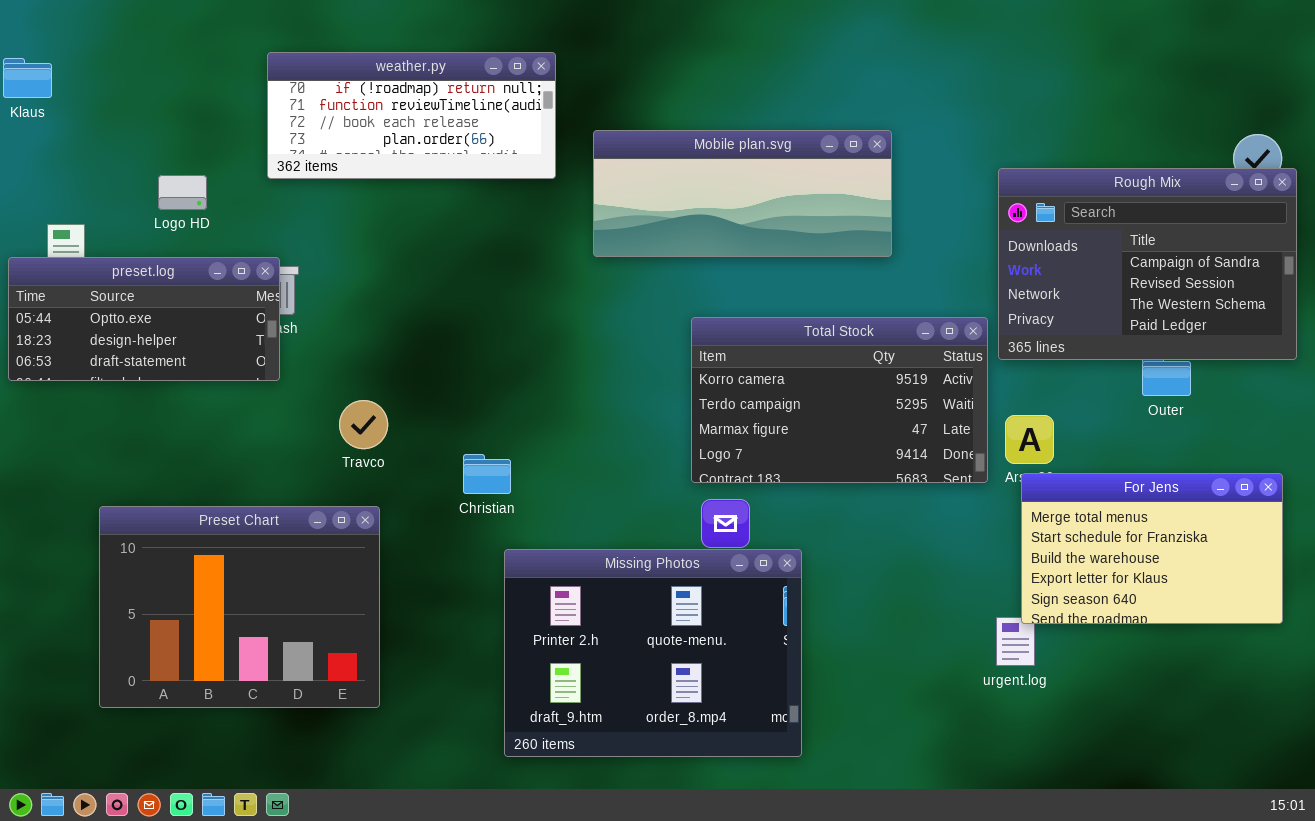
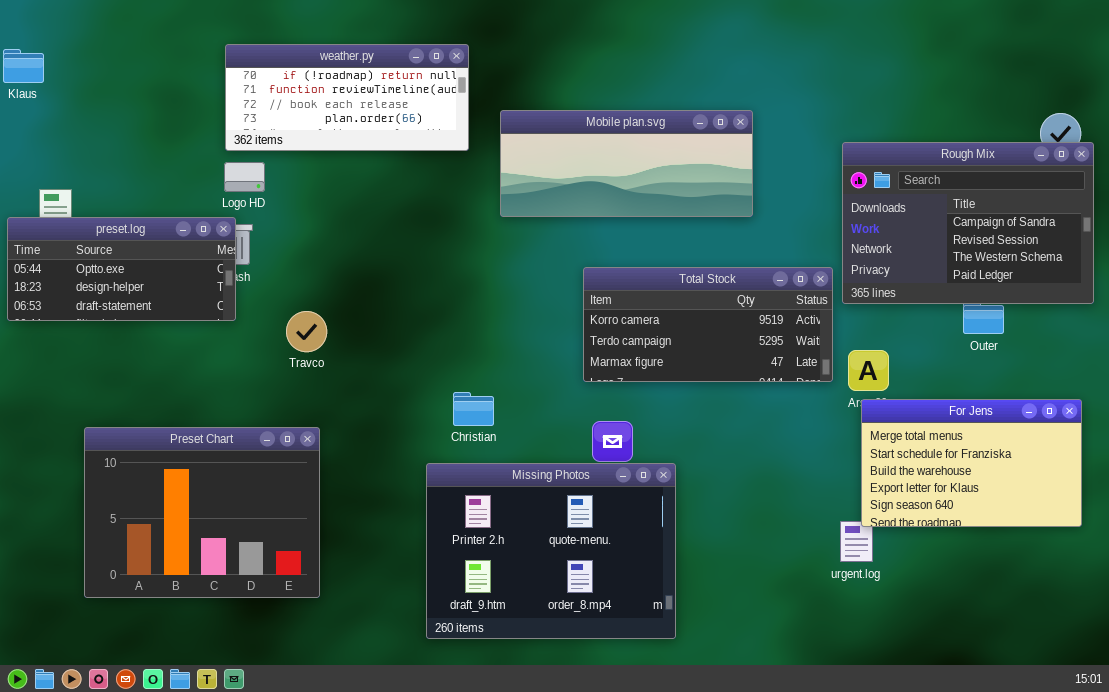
Logo HD: [158,175,207,210] -> [224,162,265,192], moved
Total Stock: [691,317,988,483] -> [583,267,833,382], resized
Travco: [339,400,388,449] -> [286,311,327,352], moved
Christian: [463,454,511,494] -> [453,392,494,426], moved

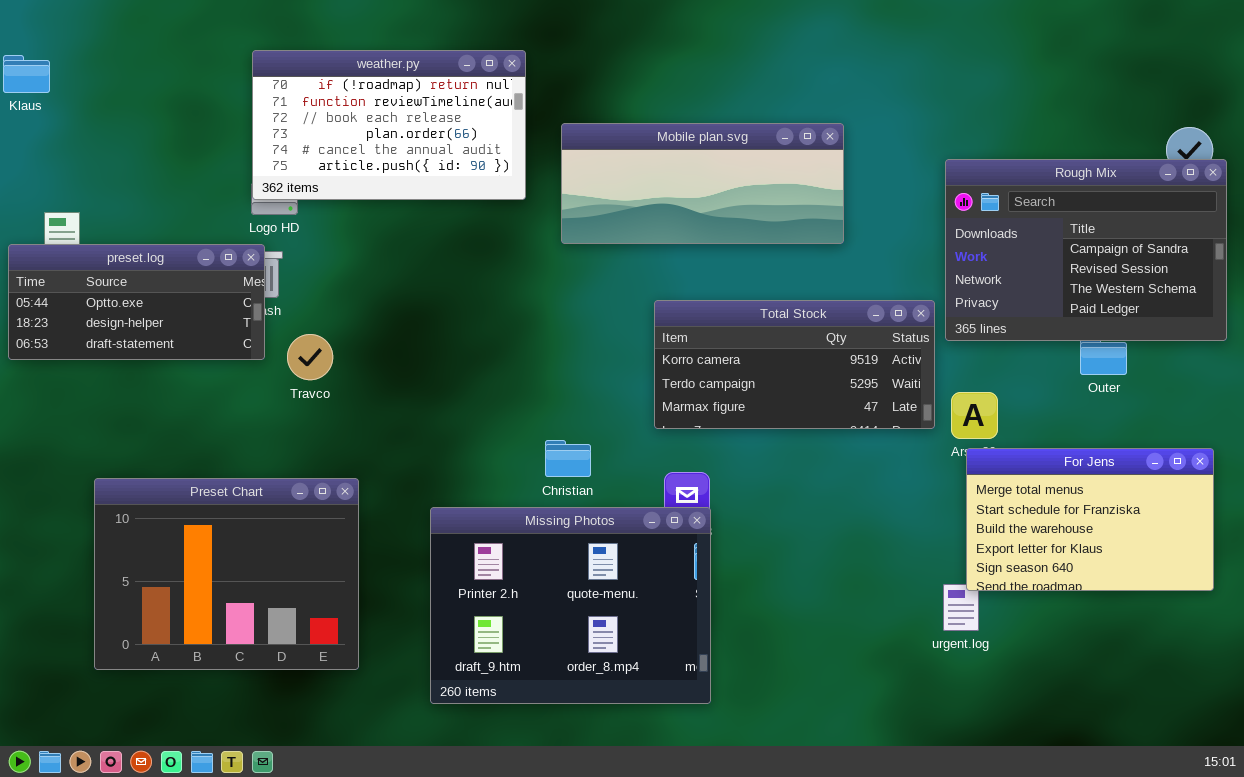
weather.py: [225,44,469,151] -> [252,50,526,200], resized
Travco: [286,311,327,352] -> [287,334,333,380], moved
Christian: [453,392,494,426] -> [545,440,591,477], moved
Missing Photos: [426,463,676,639] -> [430,507,711,704], moved

